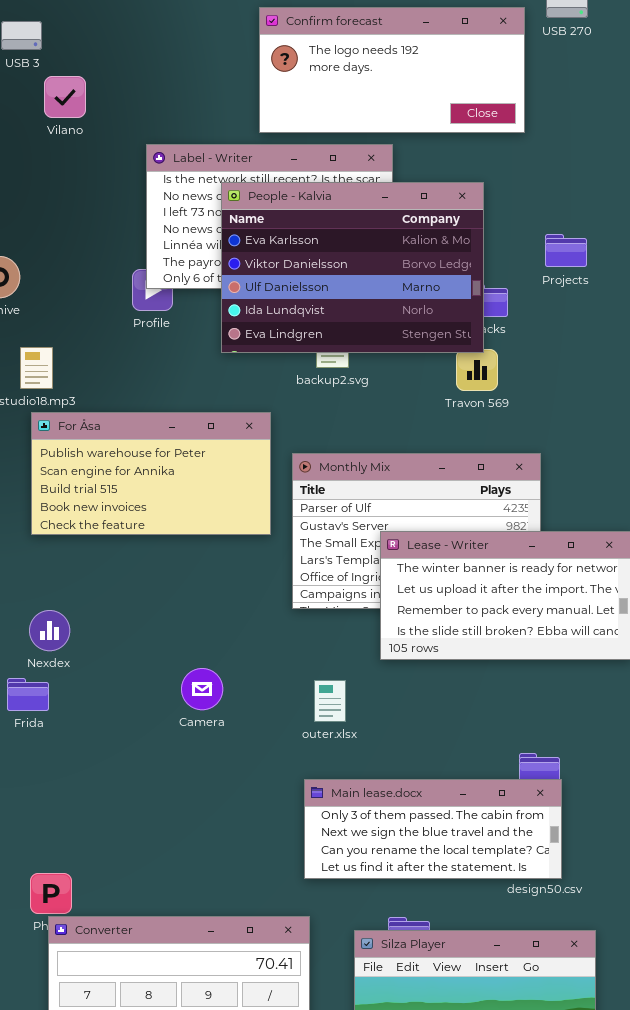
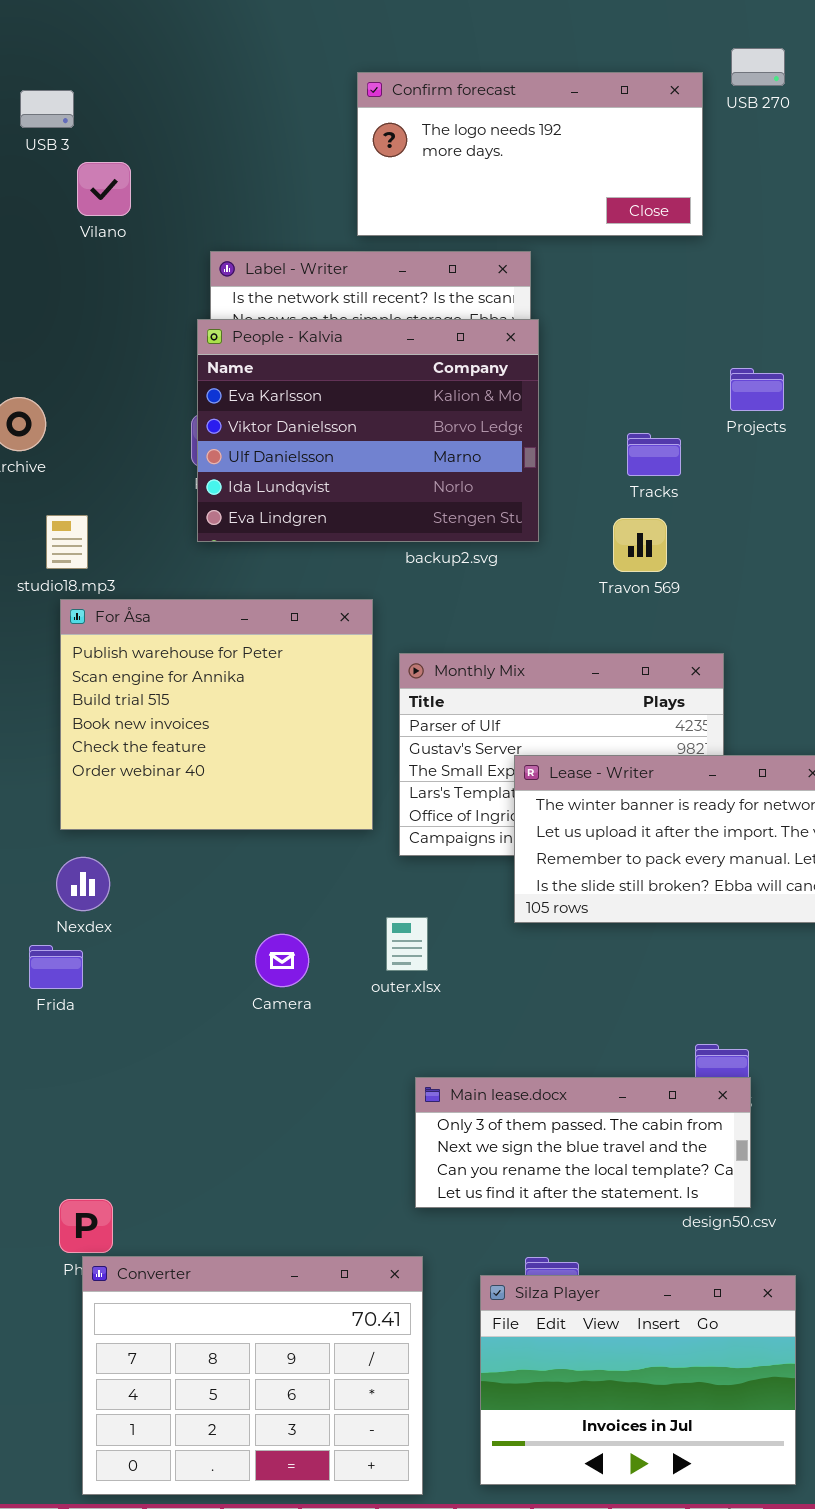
People - Kalvia: [221,182,484,353] -> [197,319,539,542], moved
For Åsa: [31,412,271,535] -> [60,599,373,830], resized
outer.xlsx: [314,680,346,722] -> [386,917,428,971], moved

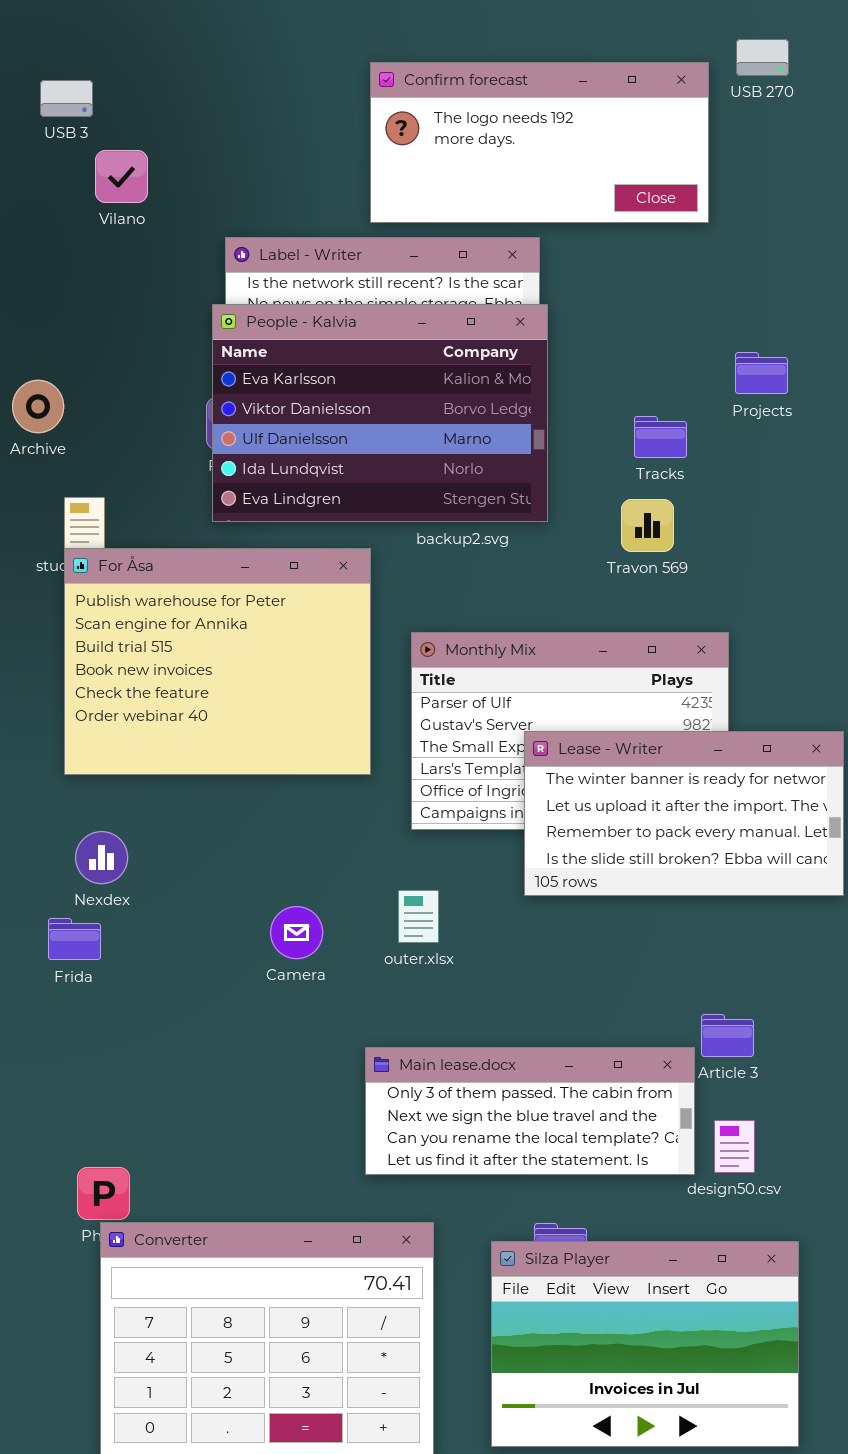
For Åsa: [60,599,373,830] -> [64,548,371,775], moved
Main lease.docx: [415,1077,751,1208] -> [365,1047,695,1175], moved

